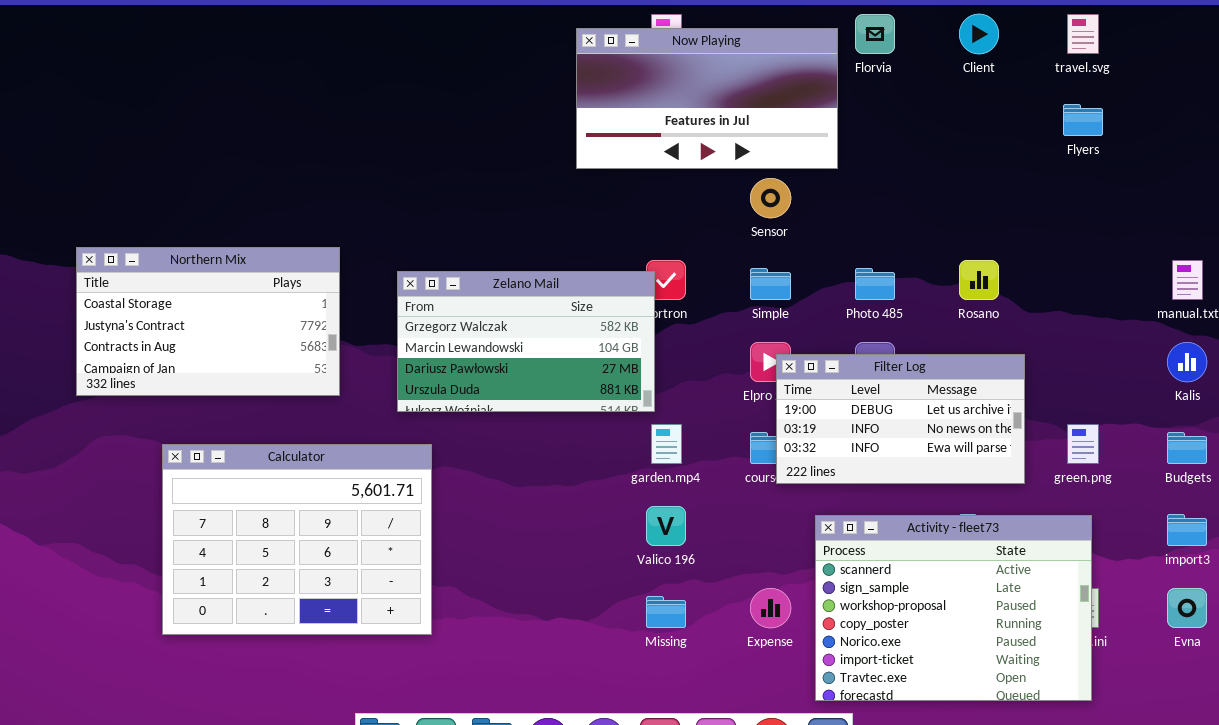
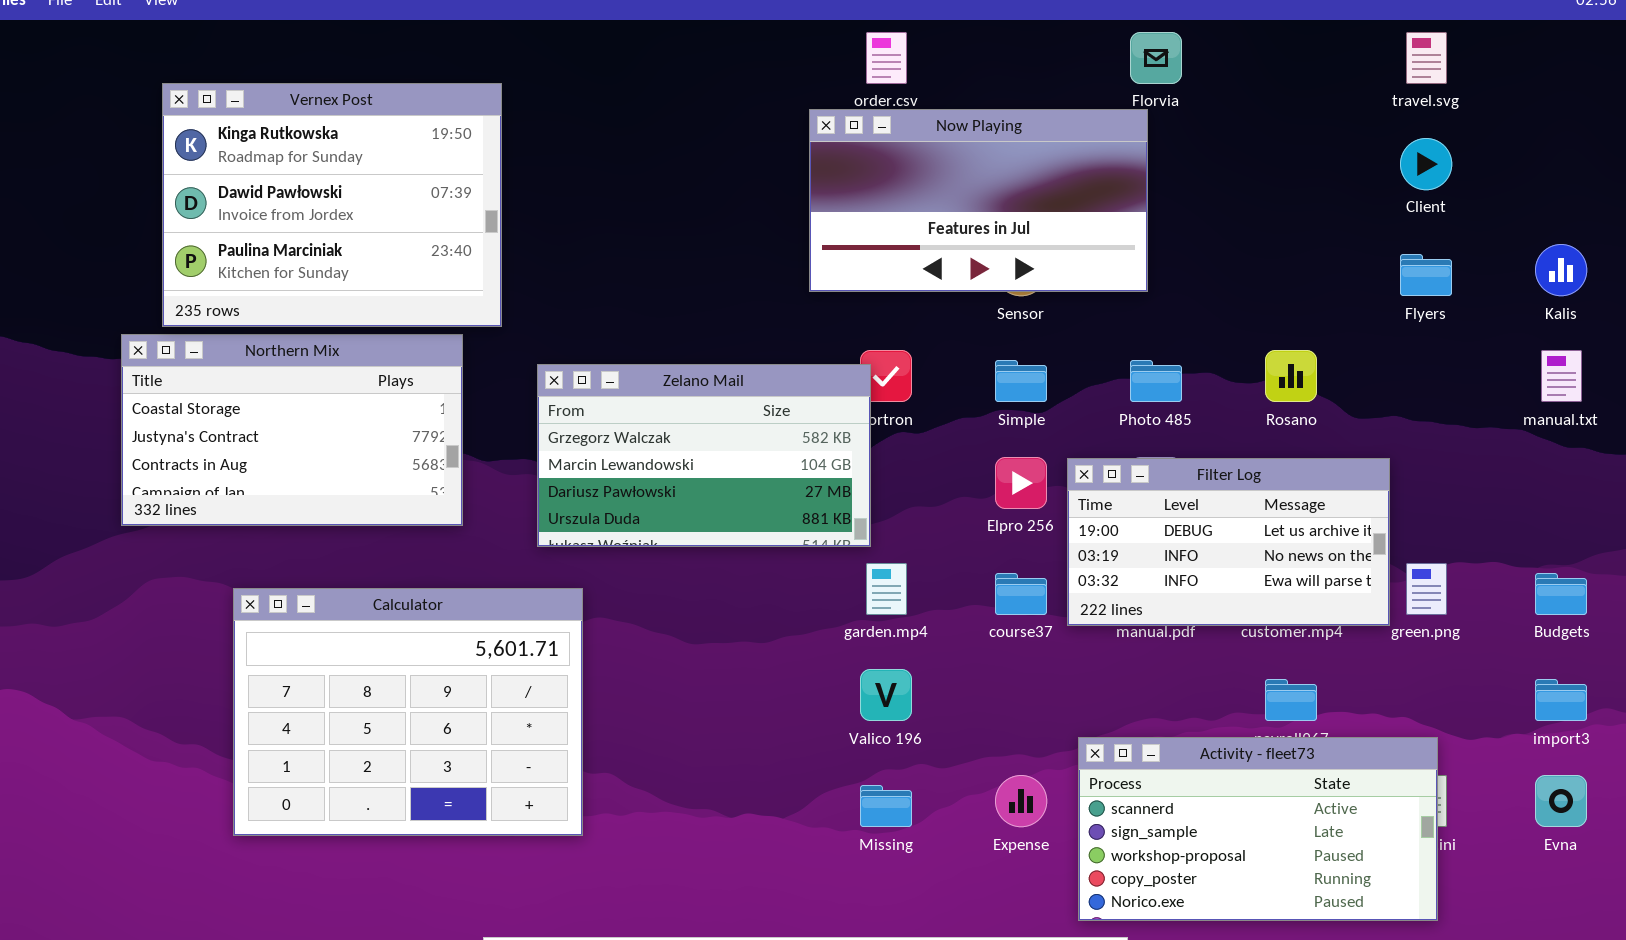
Client: [959,14,999,54] -> [1400,138,1452,190], moved
Now Playing: [576,28,838,169] -> [809,109,1148,292], moved
Vernex Post: none -> [162,83,502,327], opened
Flyers: [1063,104,1103,136] -> [1400,254,1452,296], moved
Kalis: [1167,342,1207,382] -> [1535,244,1587,296], moved
Filter Log: [776,354,1025,484] -> [1067,458,1390,626], moved
Activity - fleet73: [815,515,1092,701] -> [1078,737,1438,921], resized

